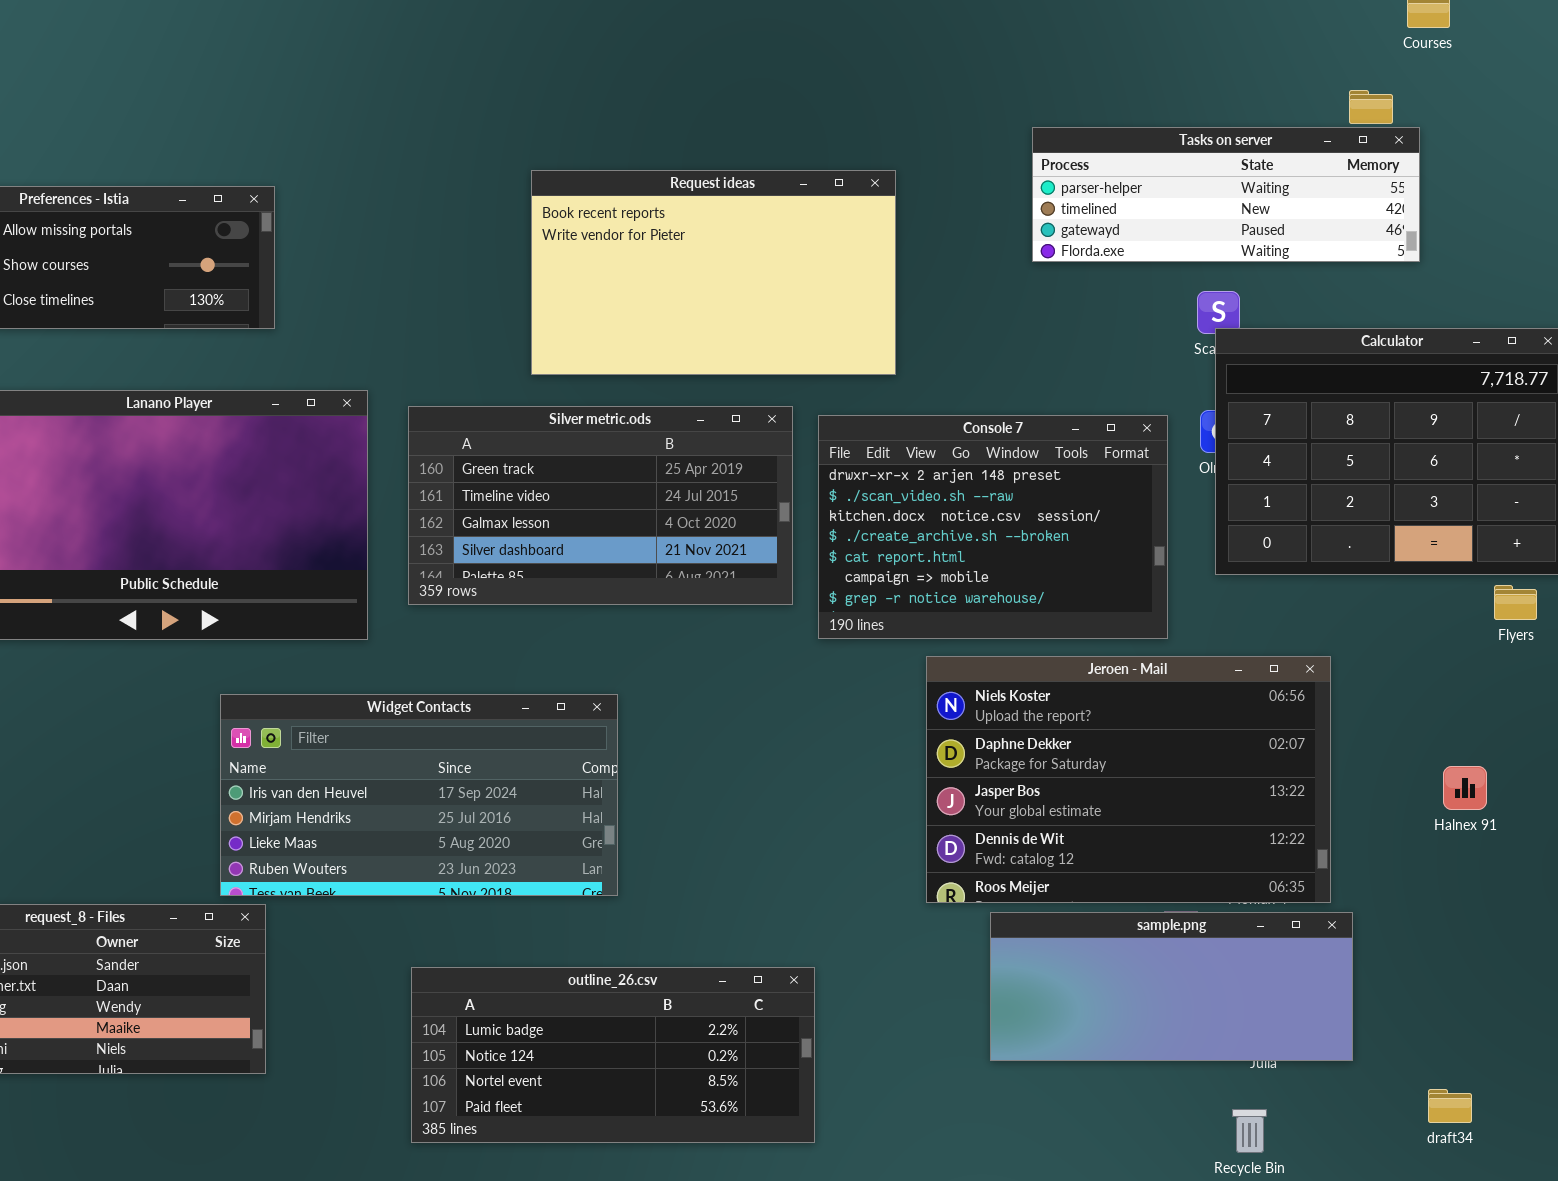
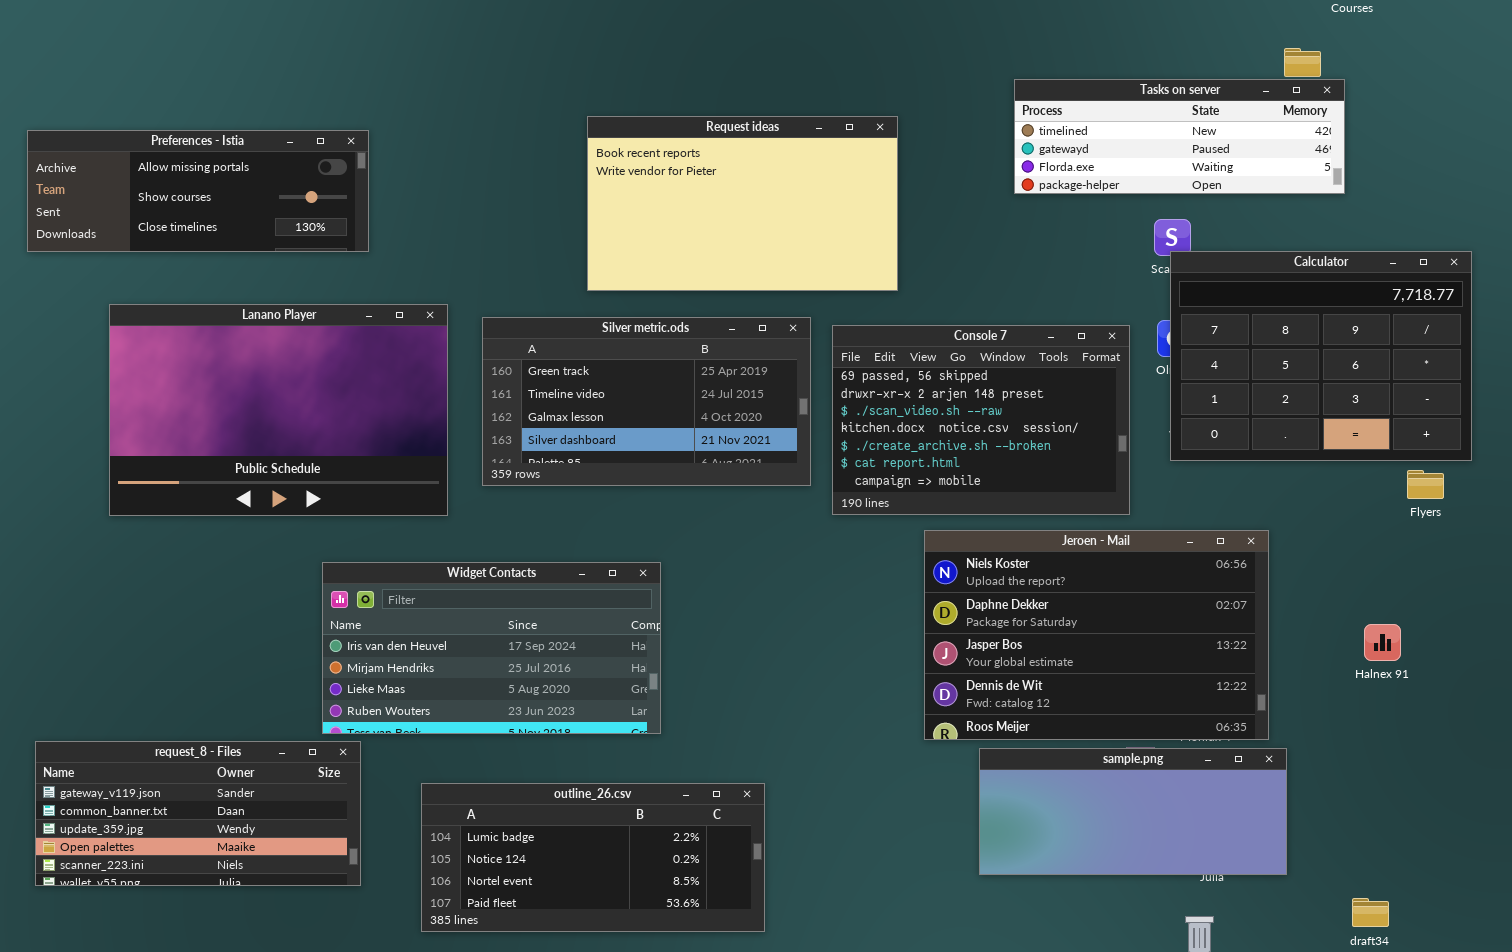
Tasks on server: [1032,127,1420,262] -> [1014,79,1345,194], scrolled down 1 row
Console 7: [818,415,1168,639] -> [832,325,1130,515], scrolled up 1 row
outline_26.csv: [411,967,815,1143] -> [421,783,765,932], moved

